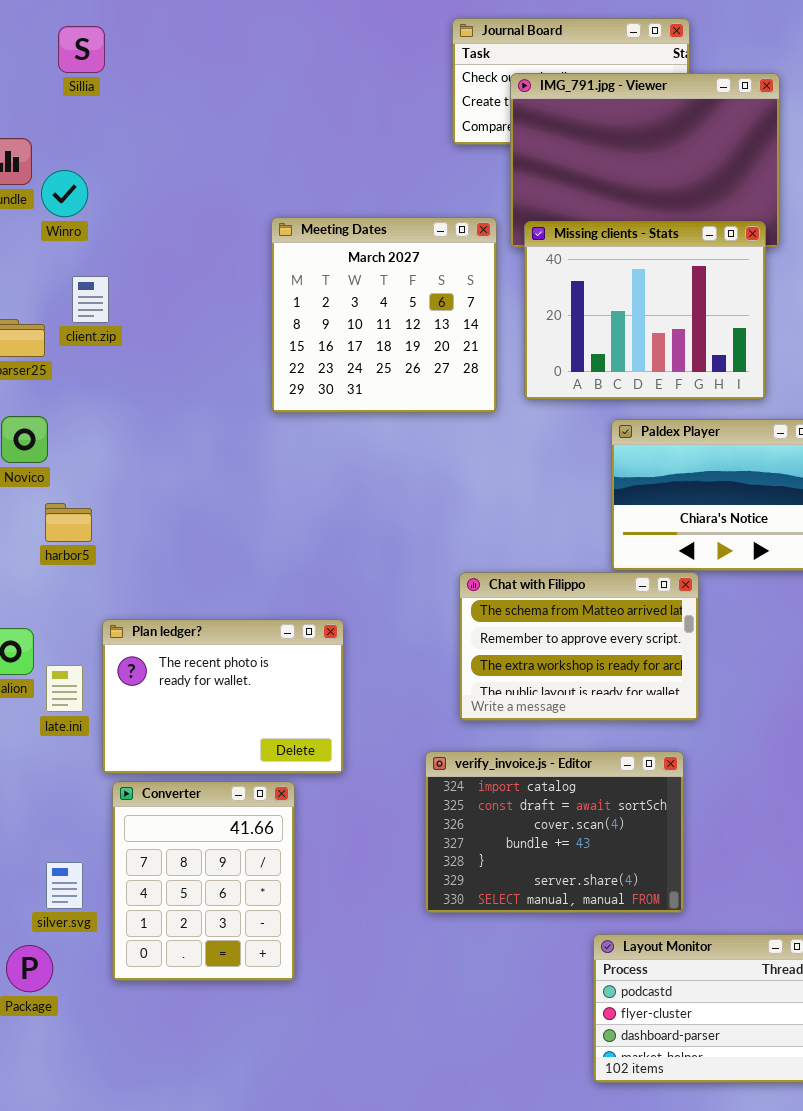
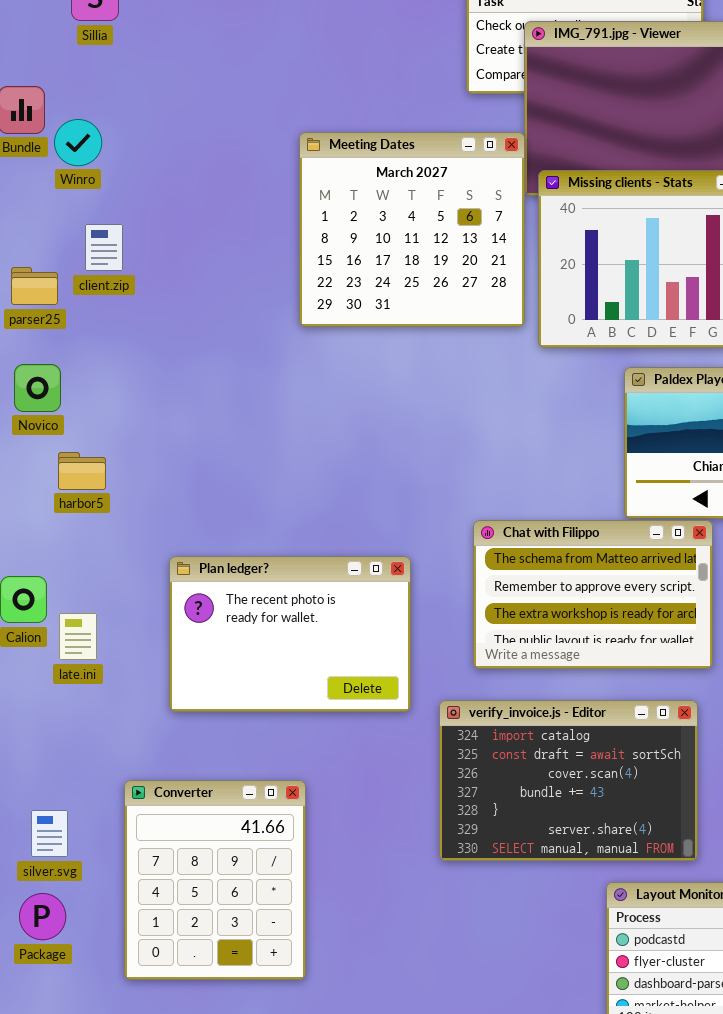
Meeting Dates: [271,217,497,413] -> [299,132,525,327], moved
Plan ledger?: [102,619,344,774] -> [169,556,411,712], moved
Converter: [112,781,295,981] -> [124,780,306,980], moved
silver.svg: [46,862,83,909] -> [31,810,68,857], moved

